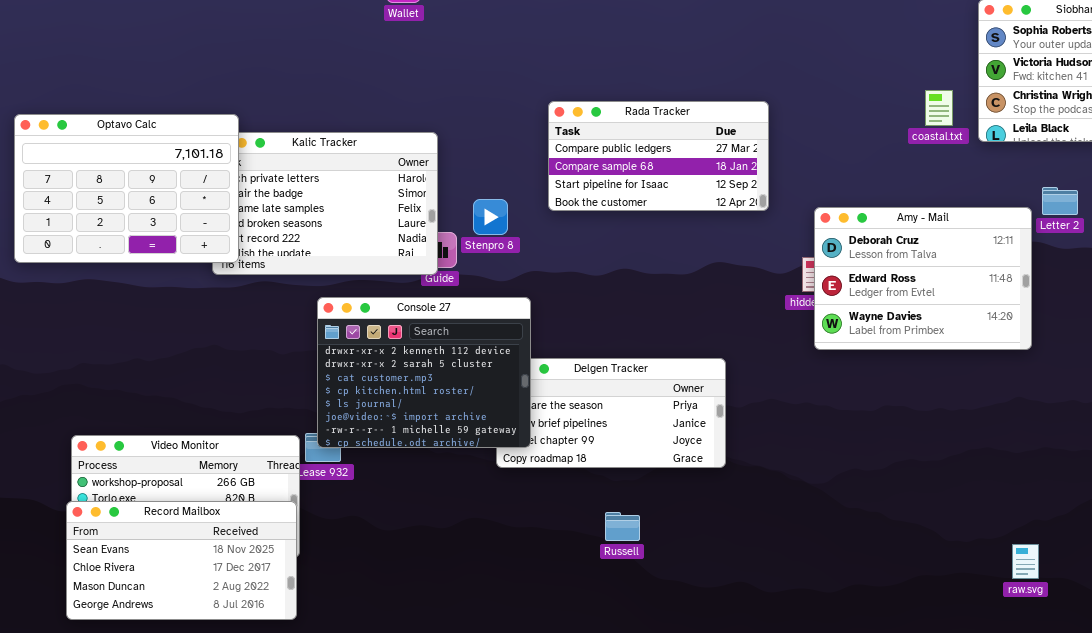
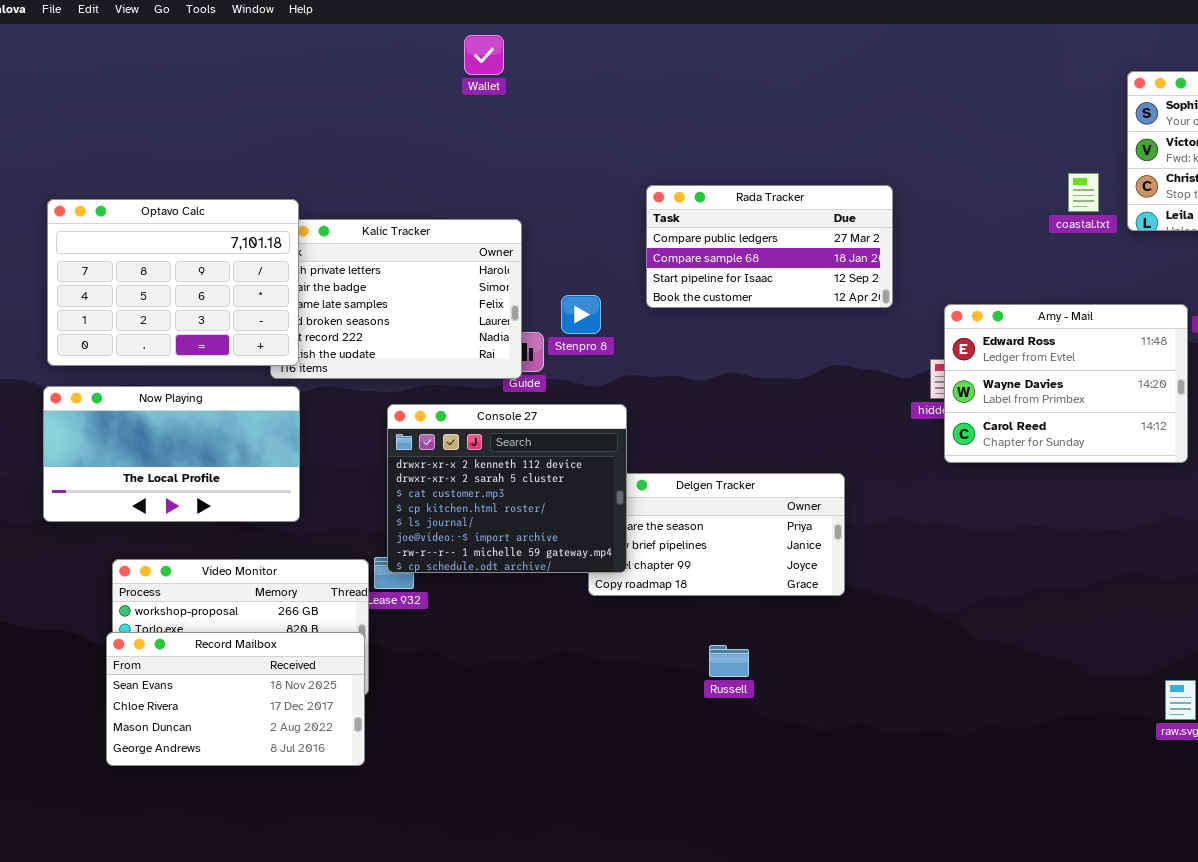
Amy - Mail: [814,207,1032,350] -> [944,304,1188,463], scrolled down 1 row
Now Playing: none -> [43,386,300,522], opened

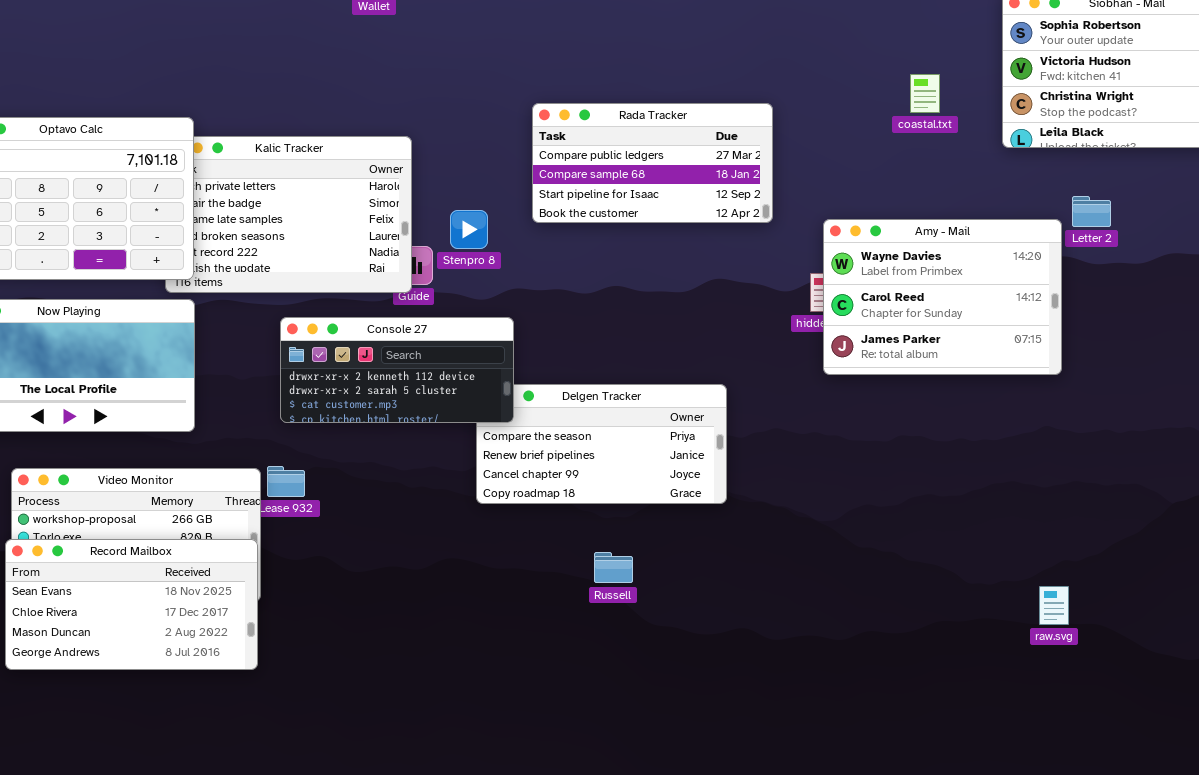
coastal.txt: [1068,173,1099,212] -> [910,74,940,113], moved
Amy - Mail: [944,304,1188,463] -> [823,219,1062,375], scrolled down 1 row
Console 27: [387,404,627,573] -> [280,317,514,423], resized

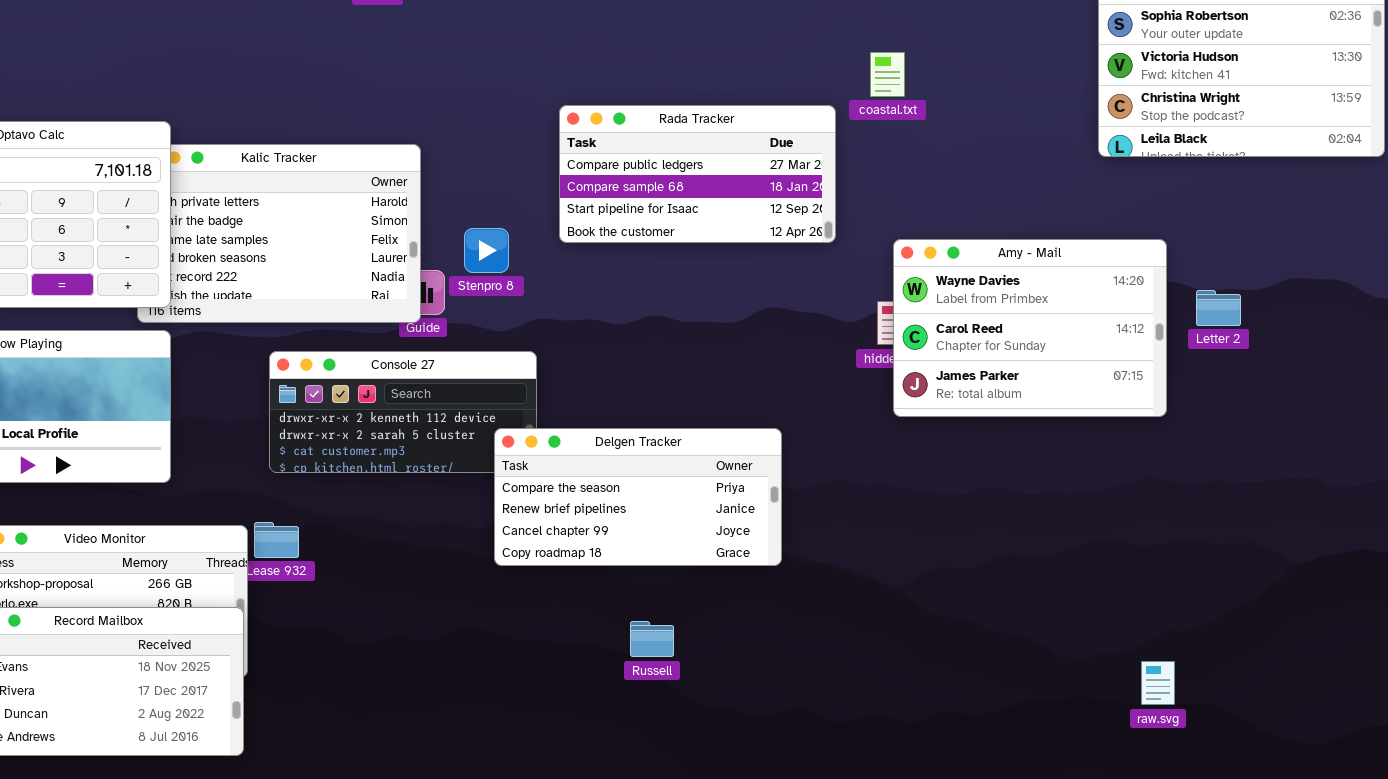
coastal.txt: [910,74,940,113] -> [870,52,905,97], moved
Letter 2: [1072,196,1111,227] -> [1196,290,1241,326], moved
Delgen Tracker: [476,384,727,504] -> [494,428,782,566], raised

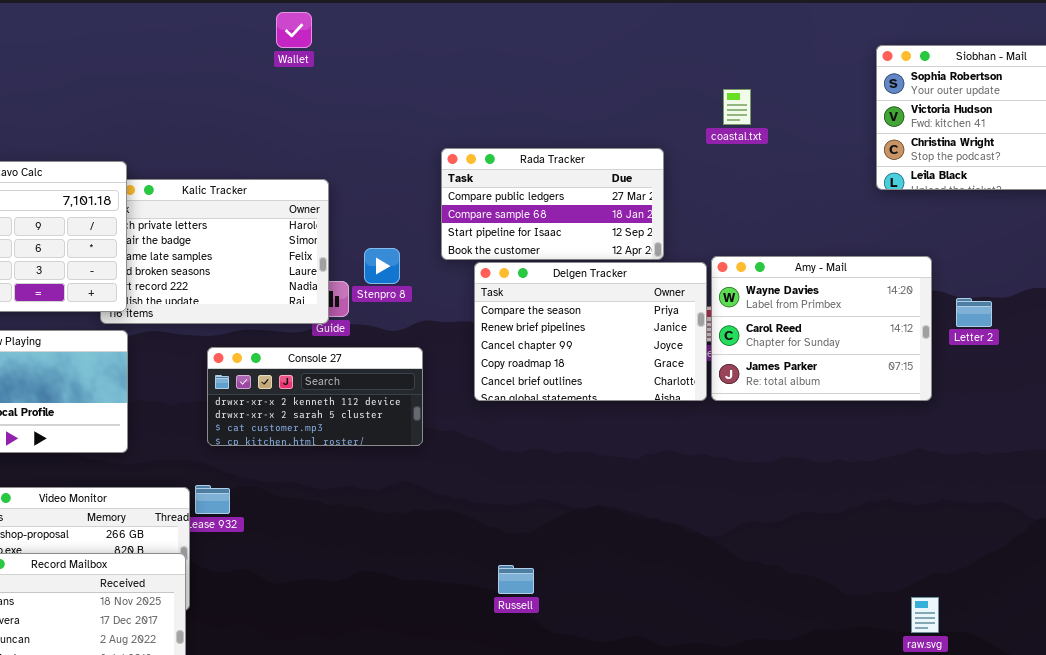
coastal.txt: [870,52,905,97] -> [723,89,751,125], moved
Delgen Tracker: [494,428,782,566] -> [474,262,707,401], moved, resized

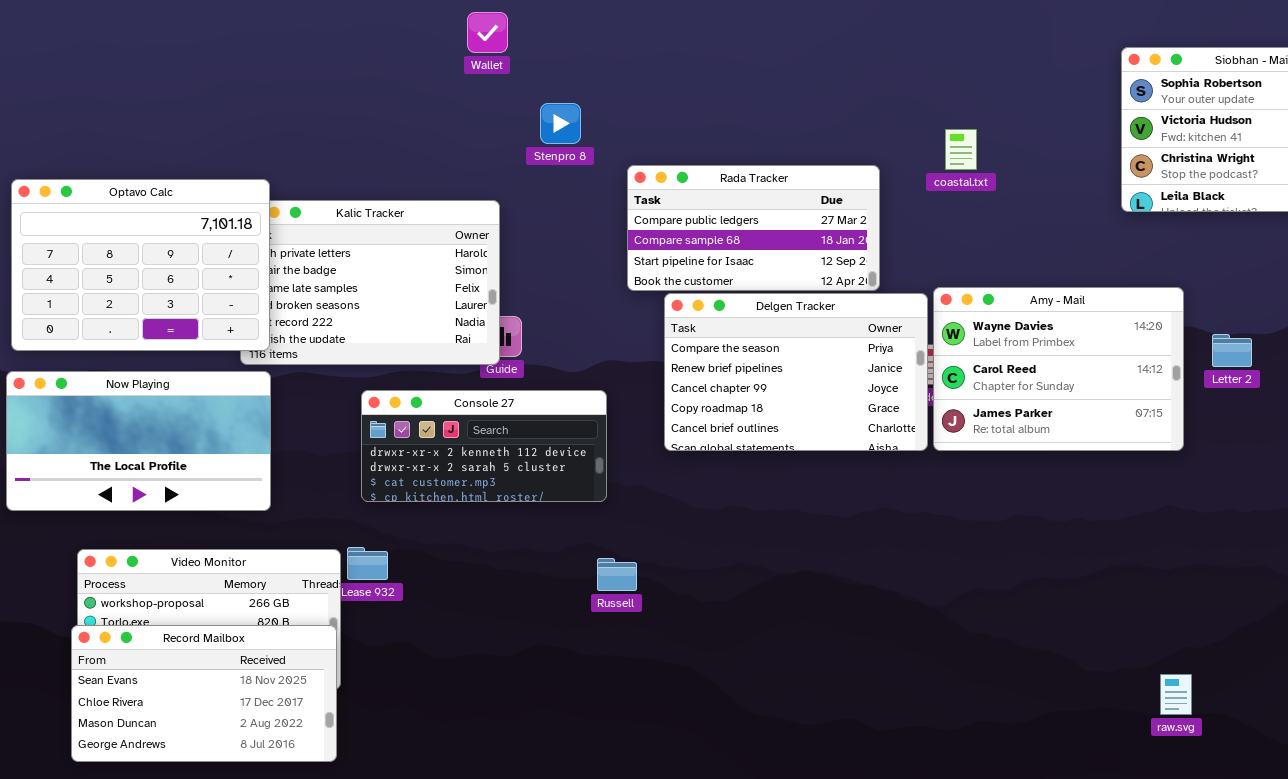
Wallet: [276,12,312,48] -> [467,12,508,53], moved
coastal.txt: [723,89,751,125] -> [945,129,977,170], moved
Stenpro 8: [364,248,400,284] -> [540,103,581,144], moved
Russell: [498,565,534,594] -> [597,558,637,591], moved

